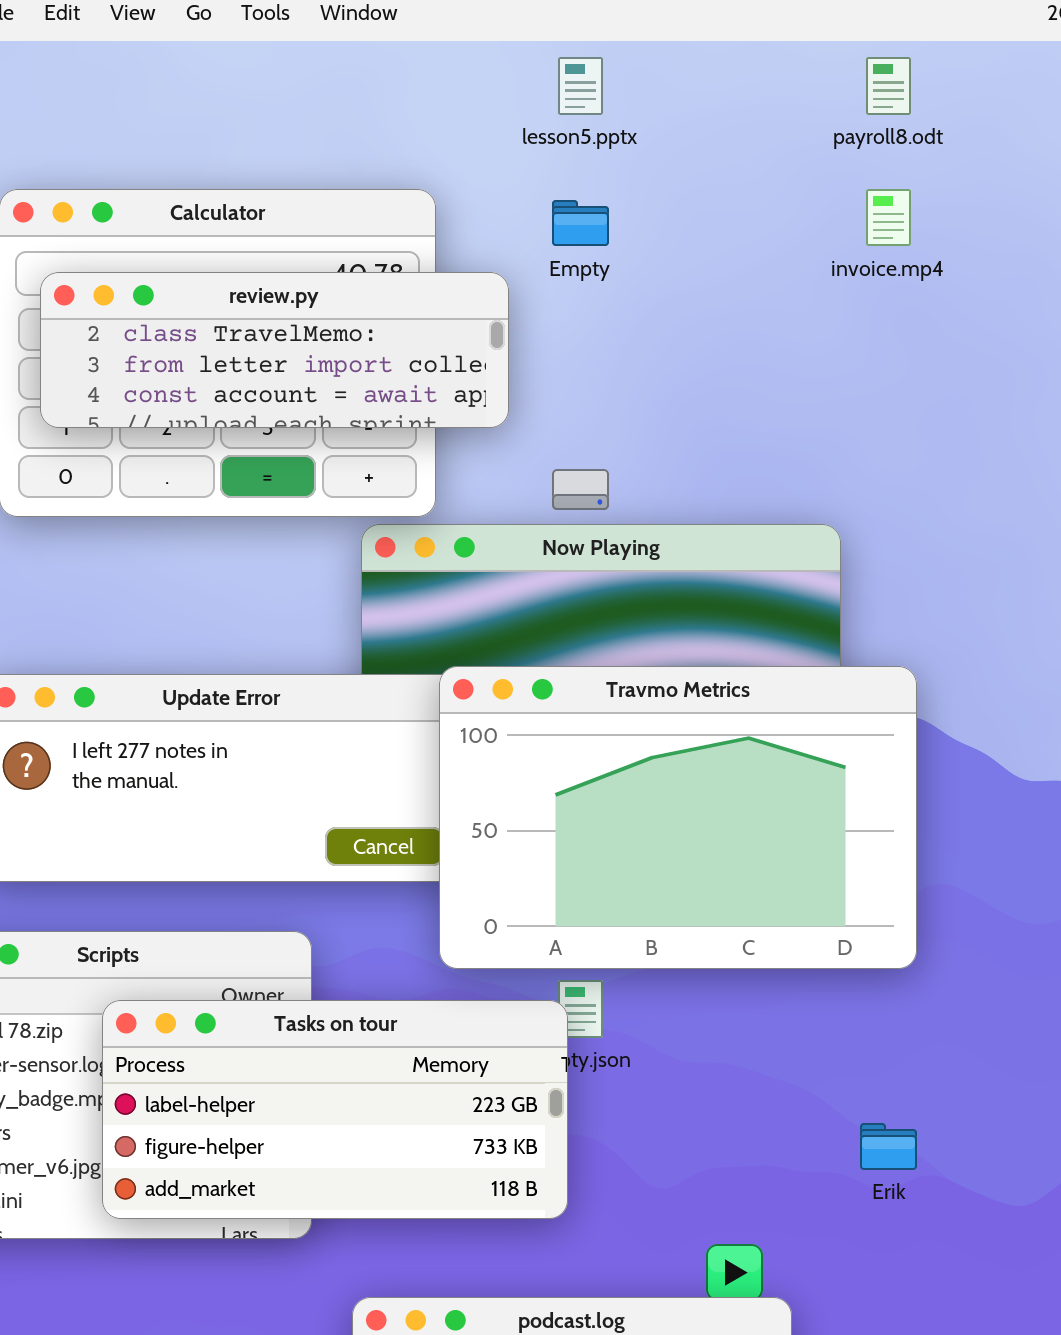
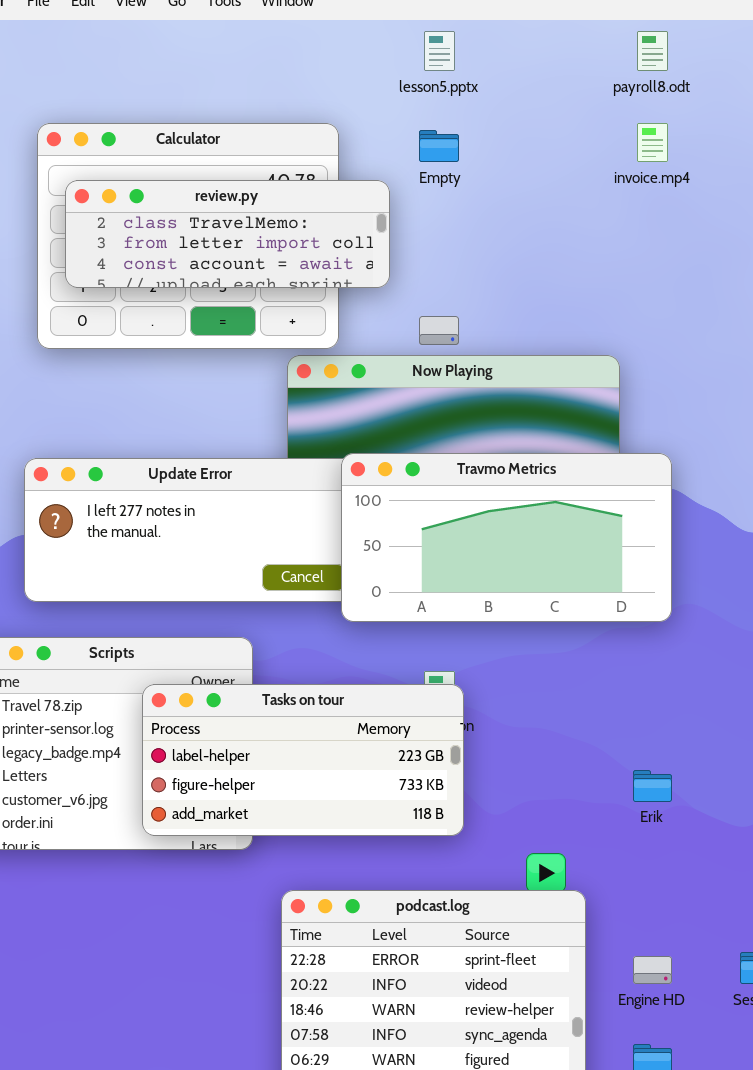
Travmo Metrics: [439,666,917,969] -> [341,453,672,622], resized
Tasks on tour: [102,1000,568,1219] -> [142,684,464,836], moved

